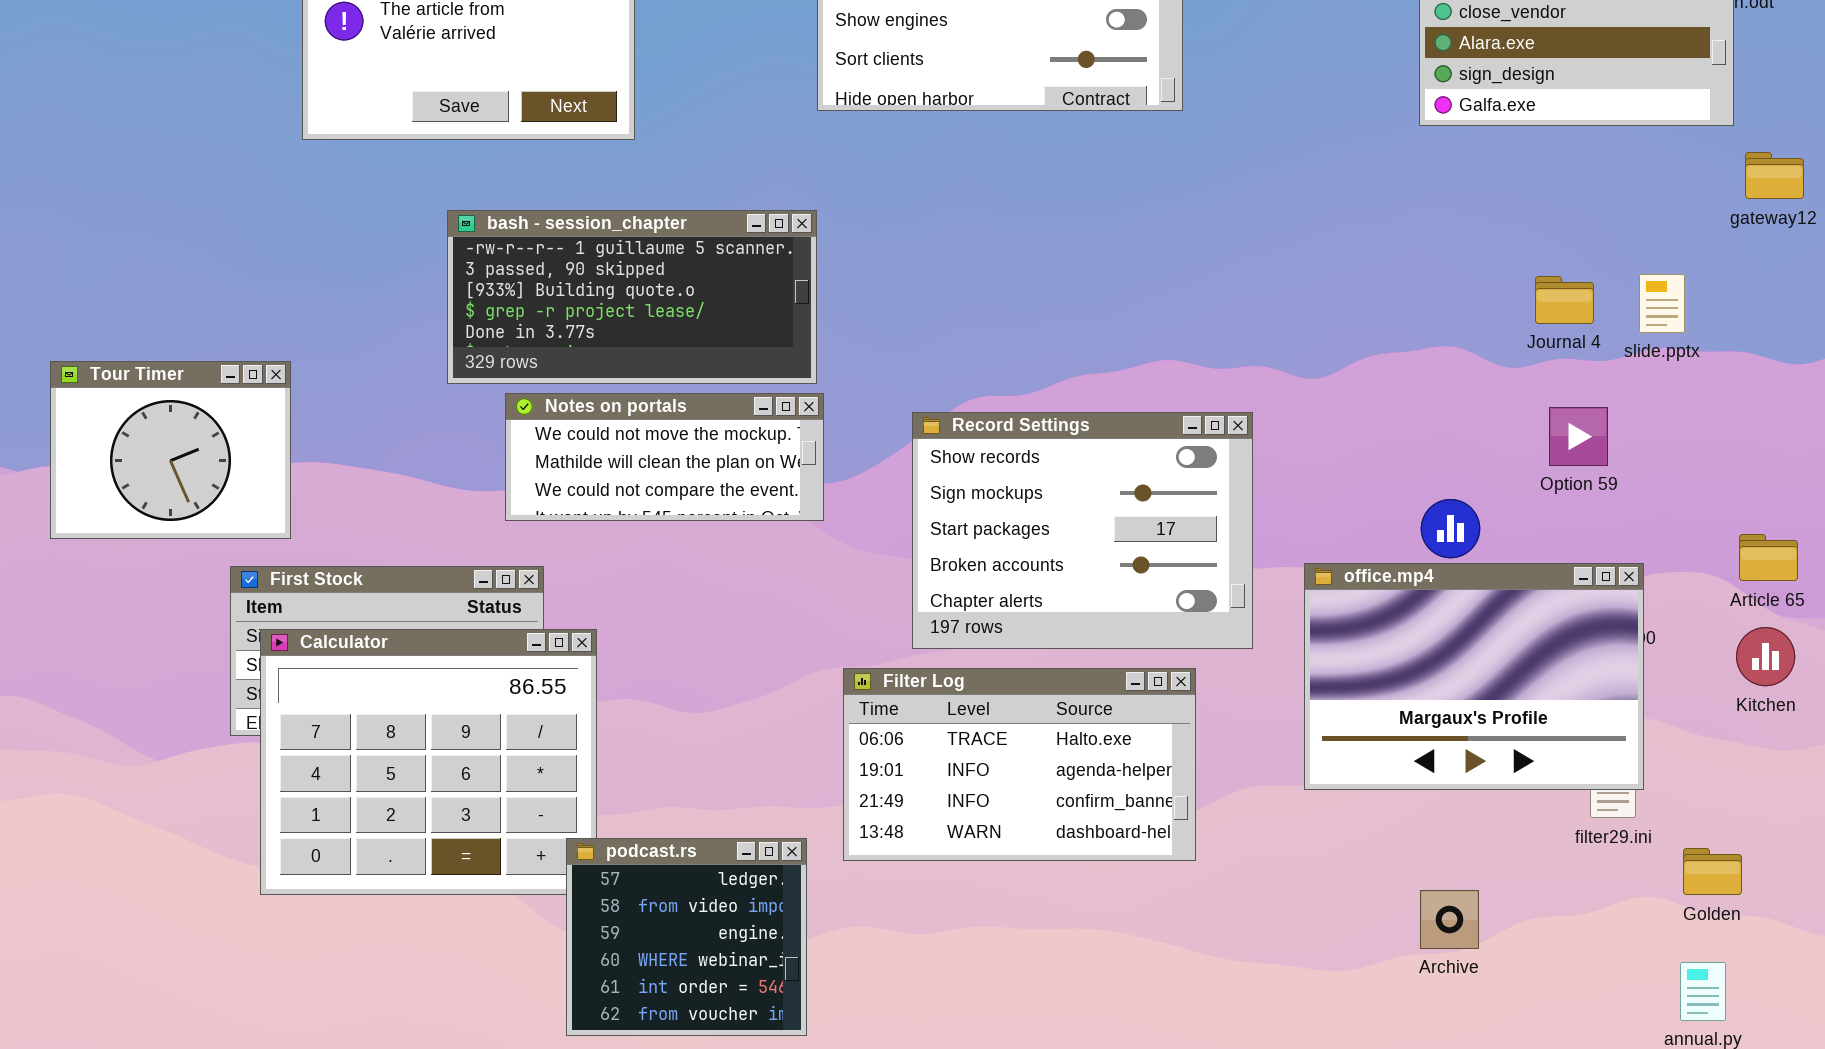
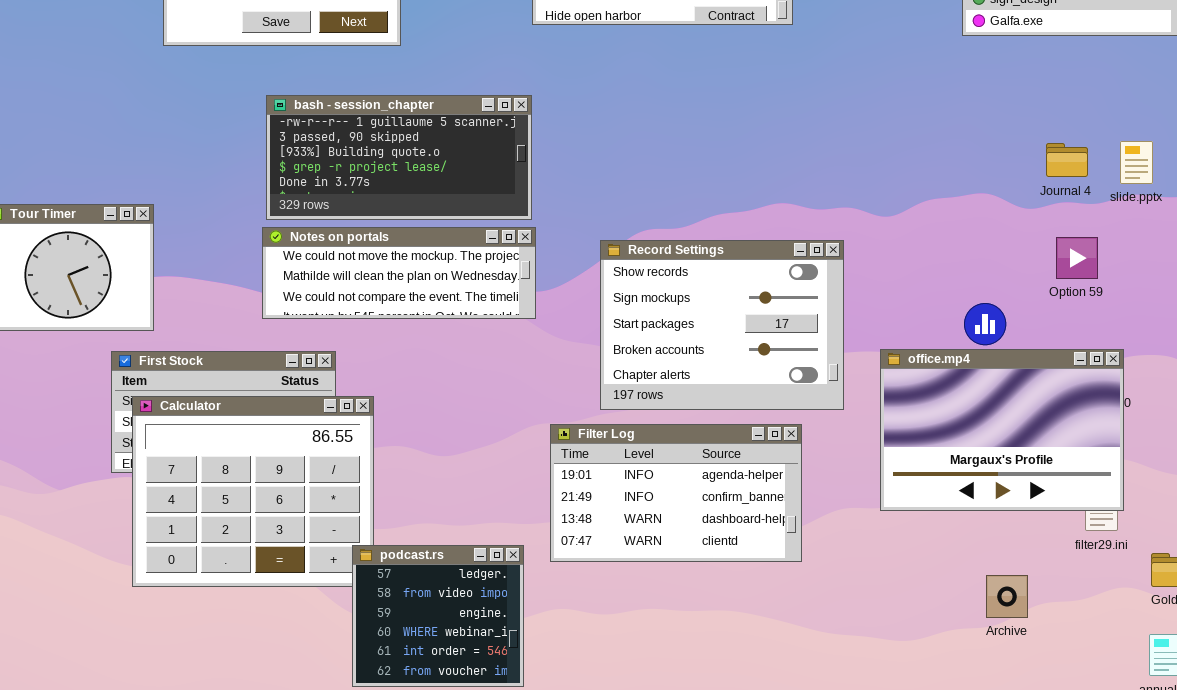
Notes on portals: [505,393,824,521] -> [262,227,536,319], resized
Filter Log: [843,668,1196,861] -> [550,424,802,562], scrolled down 1 row
Archive: [1420,890,1479,949] -> [986,575,1028,618], moved

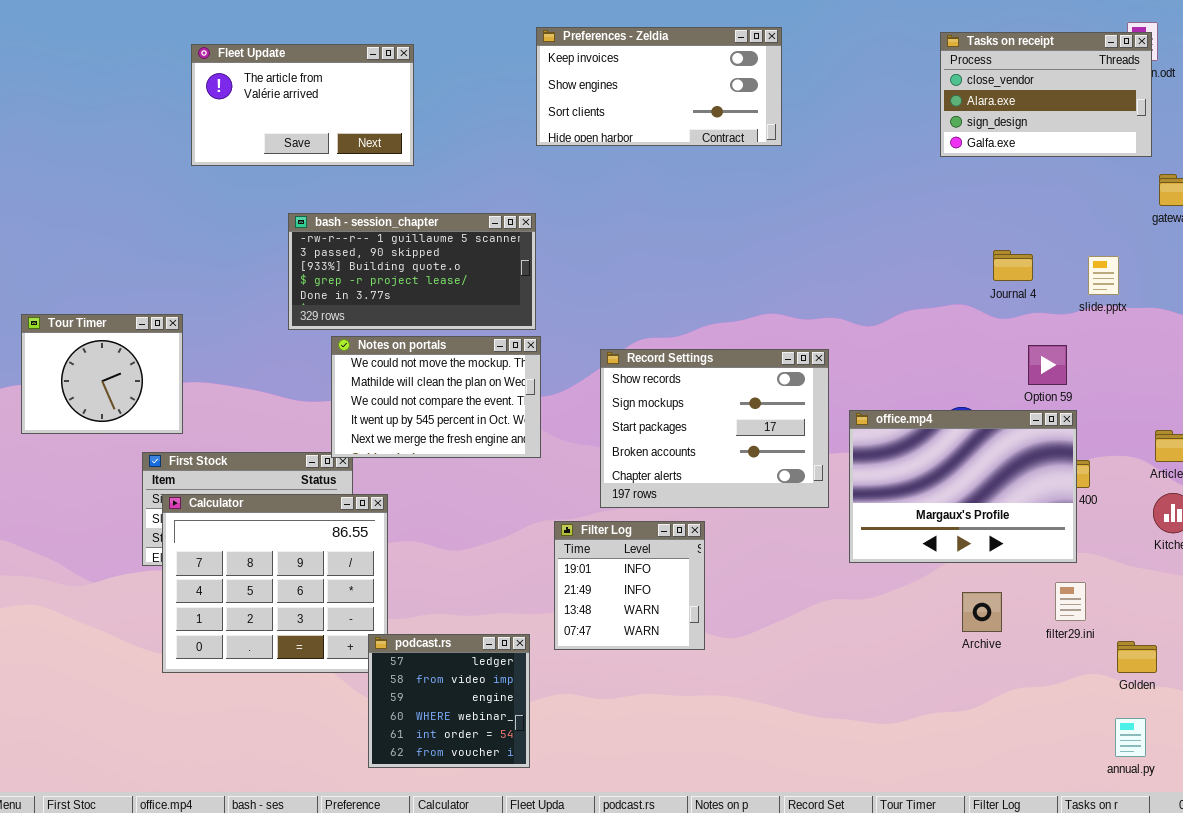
Journal 4: [1046,143,1088,177] -> [993,250,1033,281], moved
Notes on portals: [262,227,536,319] -> [331,336,541,458], resized
office.mp4: [880,349,1124,511] -> [849,410,1077,563], moved
Filter Log: [550,424,802,562] -> [554,521,705,650], resized
Archive: [986,575,1028,618] -> [962,592,1002,632], moved

